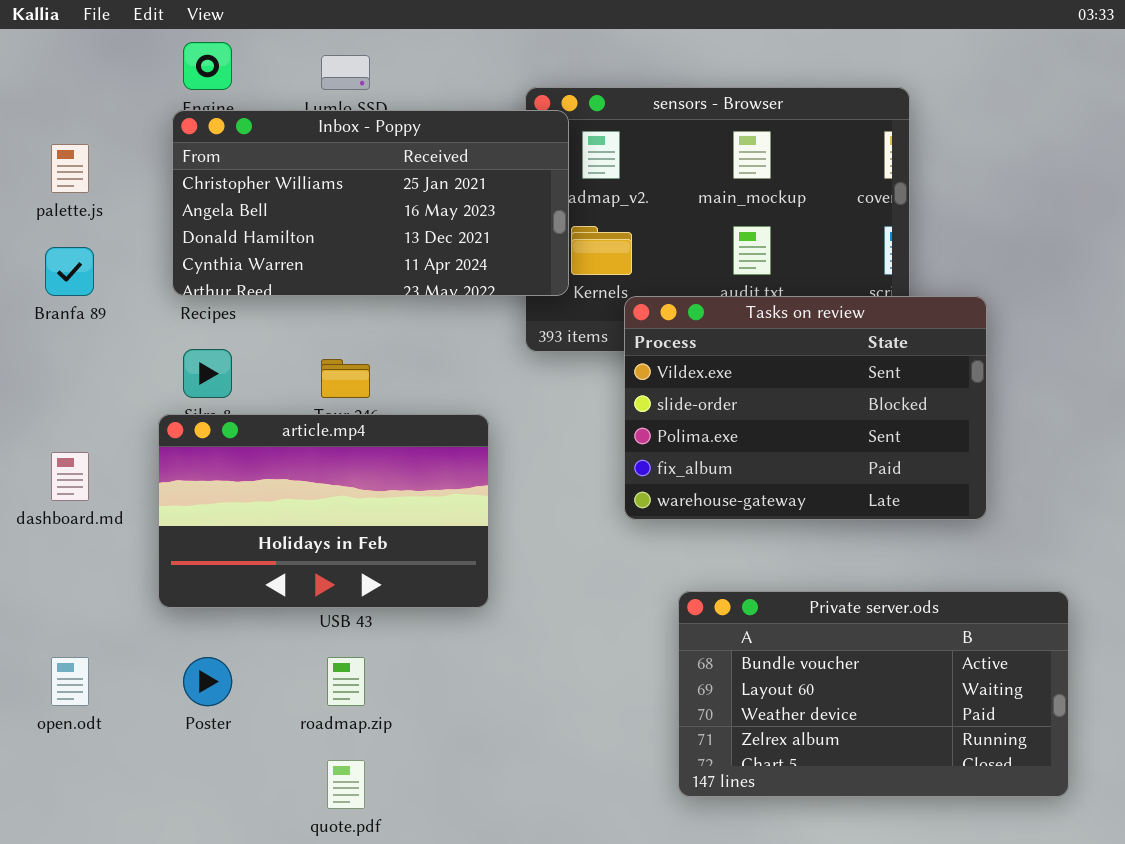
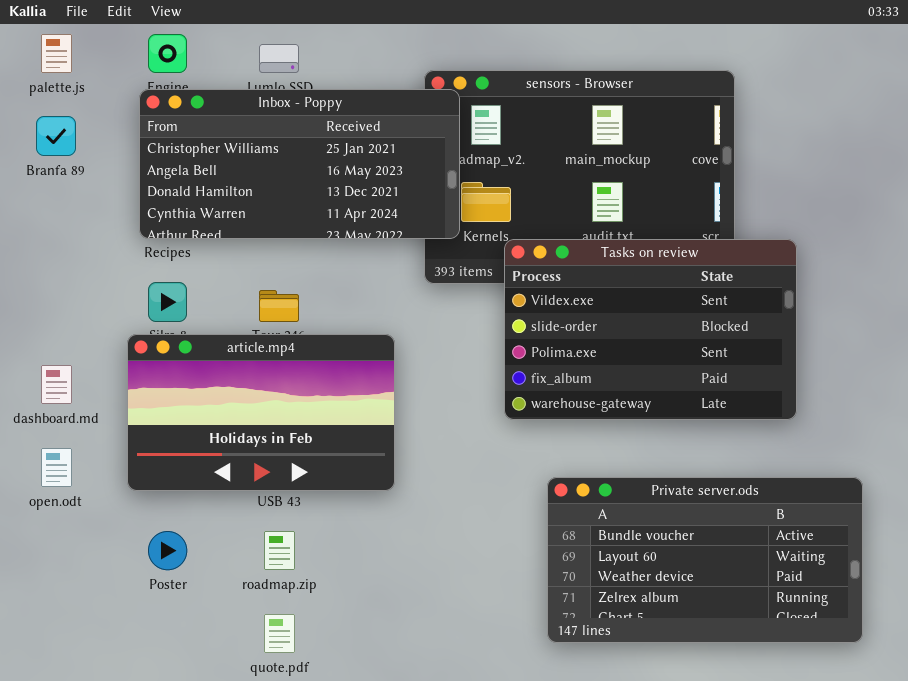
palette.js: [51,144,89,193] -> [41,34,72,73], moved
Branfa 89: [45,247,94,296] -> [36,116,76,156], moved
open.odt: [51,657,89,706] -> [41,448,72,487], moved

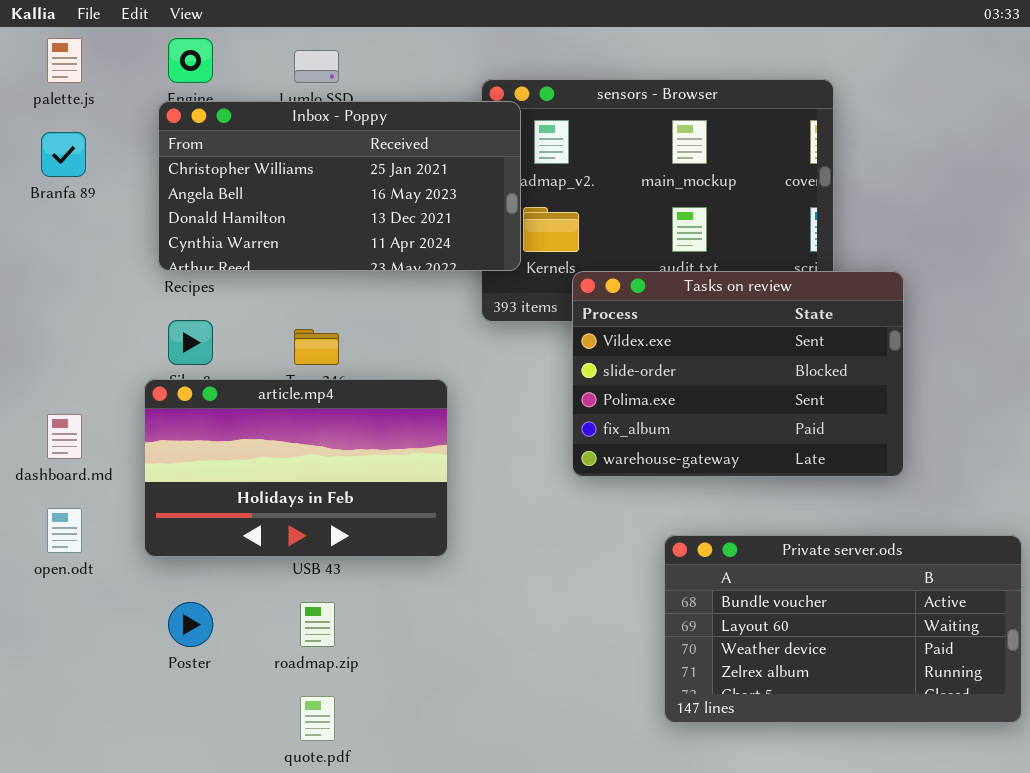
Private server.ods: [547,477,863,643] -> [664,535,1022,723], moved

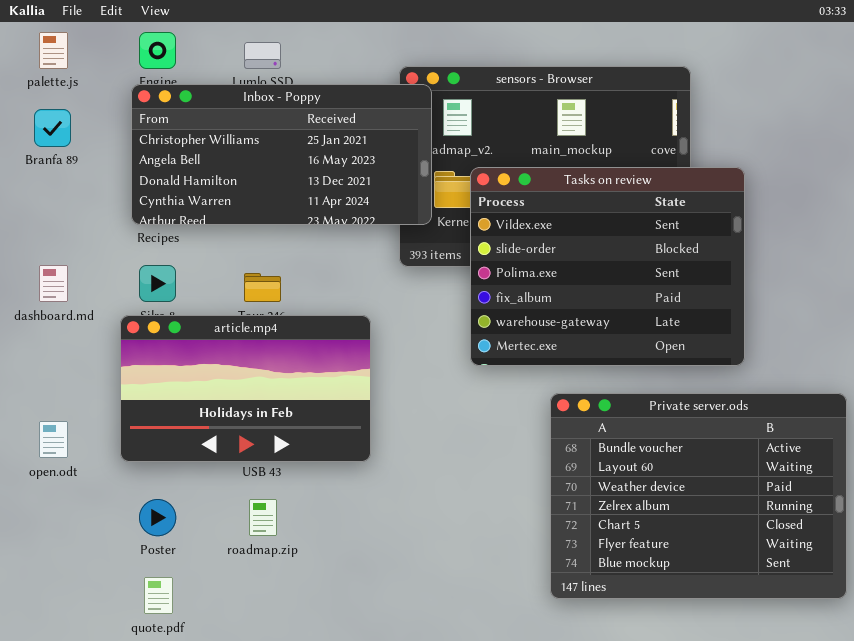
Tasks on review: [572,271,904,477] -> [470,167,745,366], moved, resized
dashboard.md: [47,414,82,459] -> [39,265,68,302], moved
Private server.ods: [664,535,1022,723] -> [550,393,847,599], resized
quote.pdf: [300,696,335,741] -> [144,577,173,614], moved

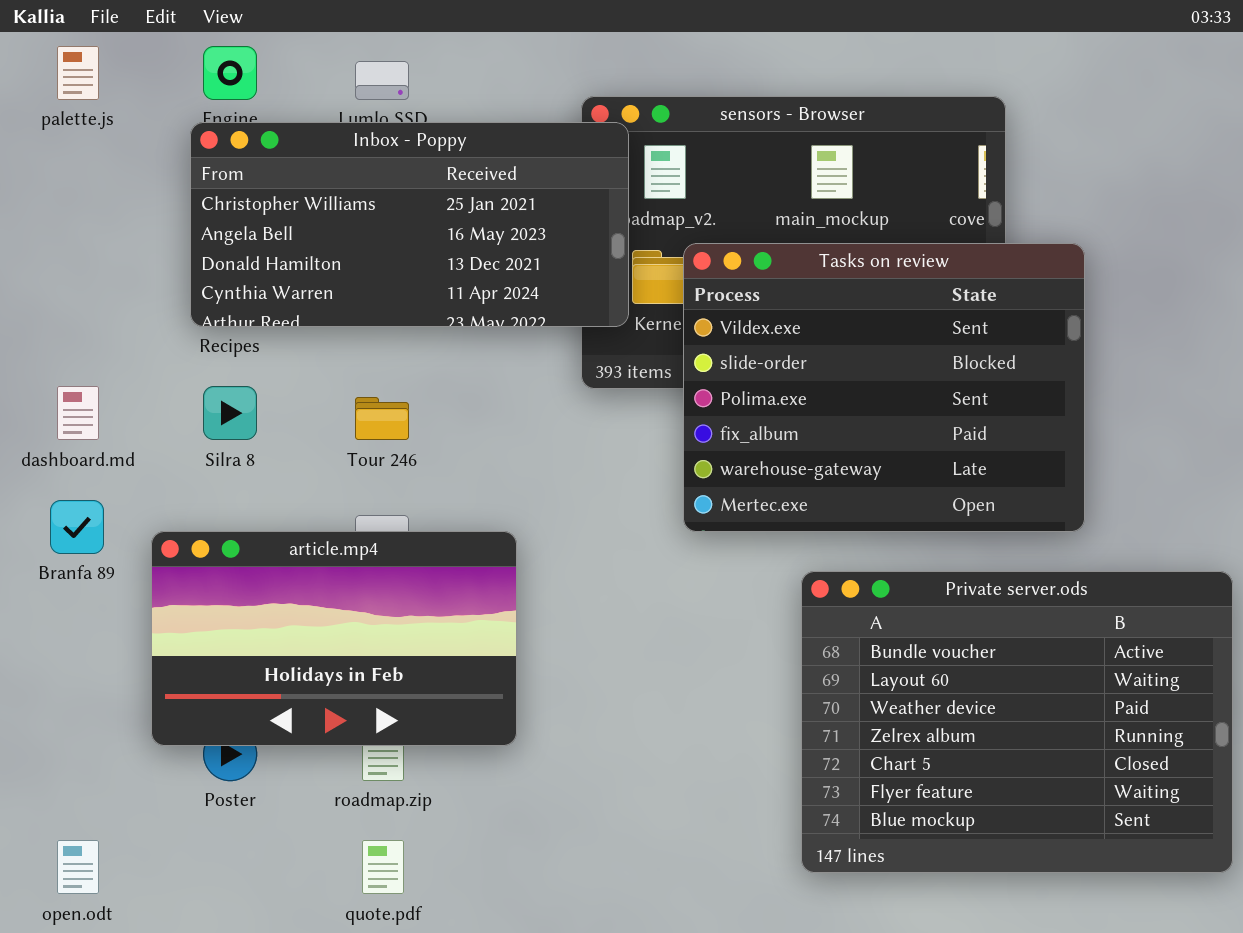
Branfa 89: [34,109,71,147] -> [50,500,104,554], moved
article.mp4: [120,315,371,462] -> [151,531,517,746], moved
open.odt: [39,421,68,458] -> [57,840,99,894], moved
quote.pdf: [144,577,173,614] -> [362,840,404,894], moved

